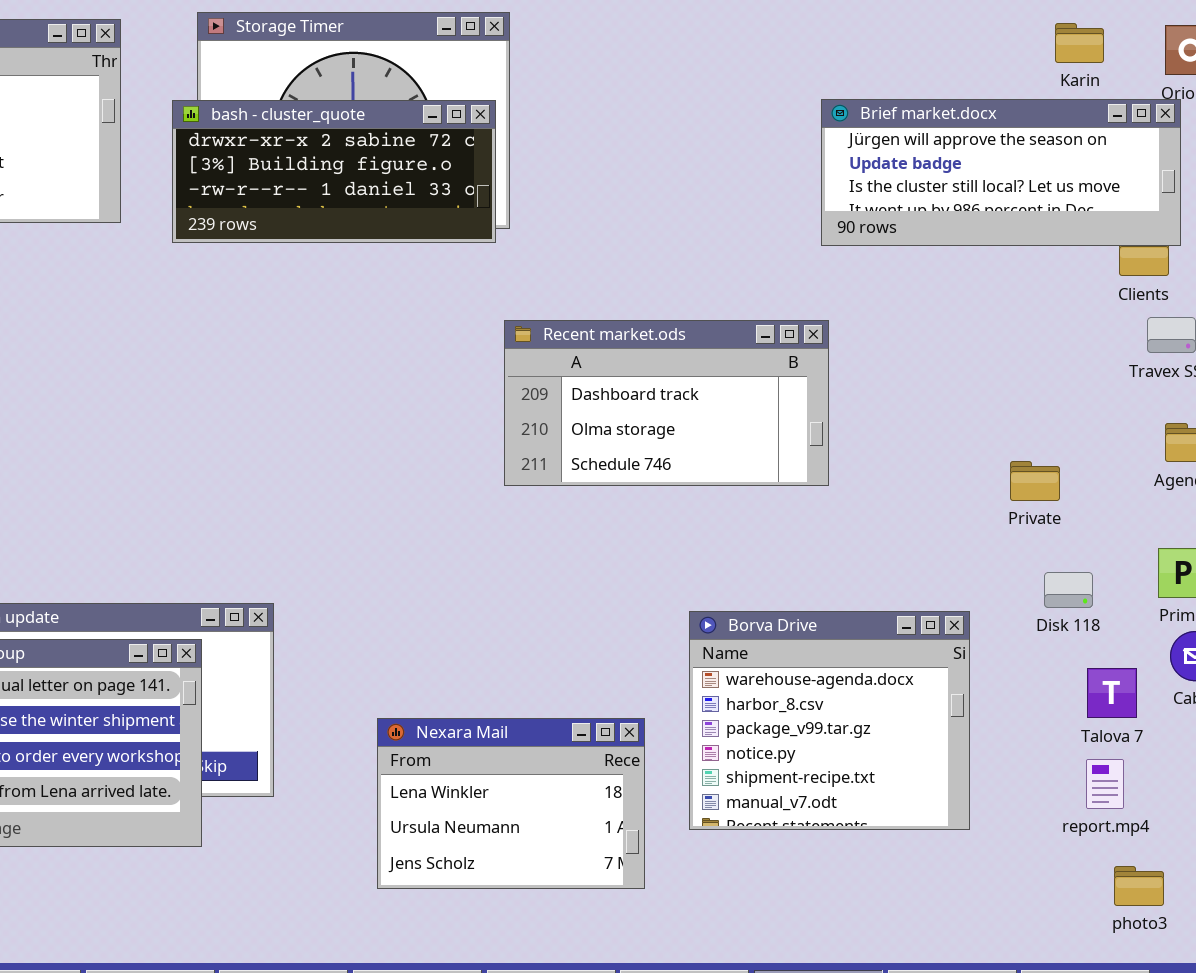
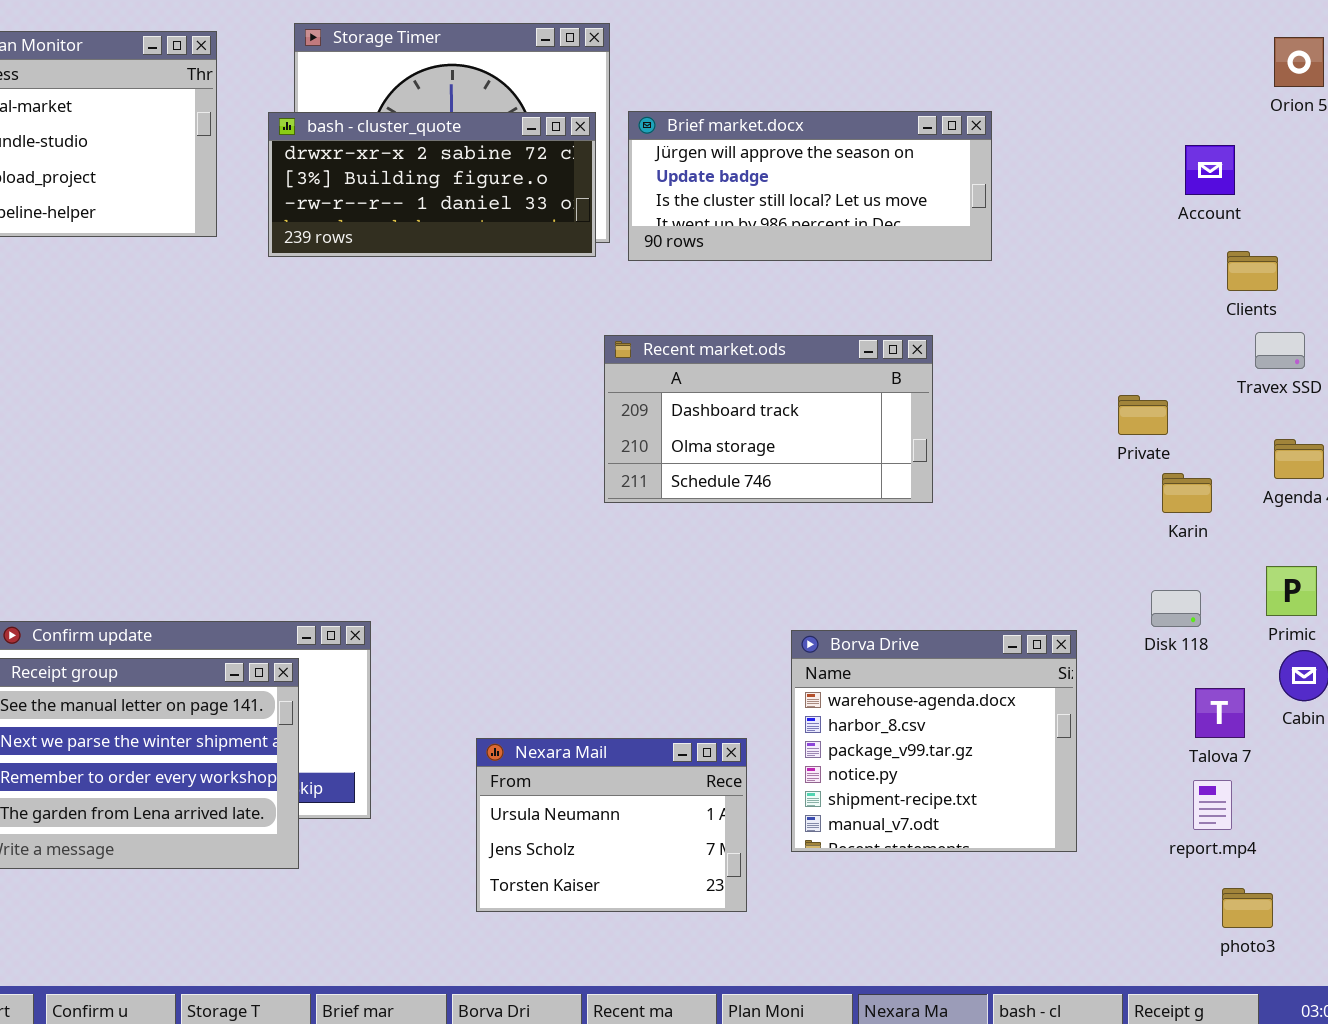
Karin: [1055,23,1104,63] -> [1162,473,1212,513], moved
Brief market.docx: [821,99,1181,246] -> [628,111,992,261], moved
Private: [1010,461,1060,501] -> [1118,395,1168,435], moved
Nexara Mail: [377,718,645,889] -> [476,738,747,912], scrolled down 1 row

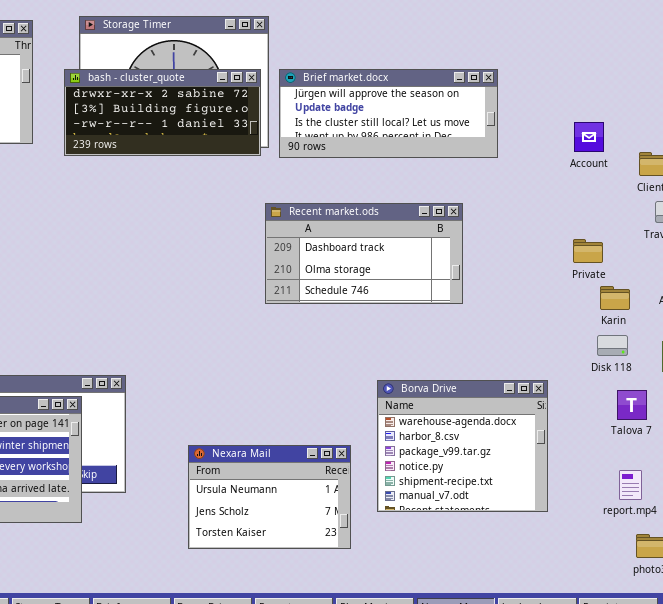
Account: [1185,145,1235,195] -> [574,122,604,152], moved
Disk 118: [1151,590,1201,627] -> [597,335,628,356], moved
Talova 7: [1195,688,1245,738] -> [617,390,647,420], moved

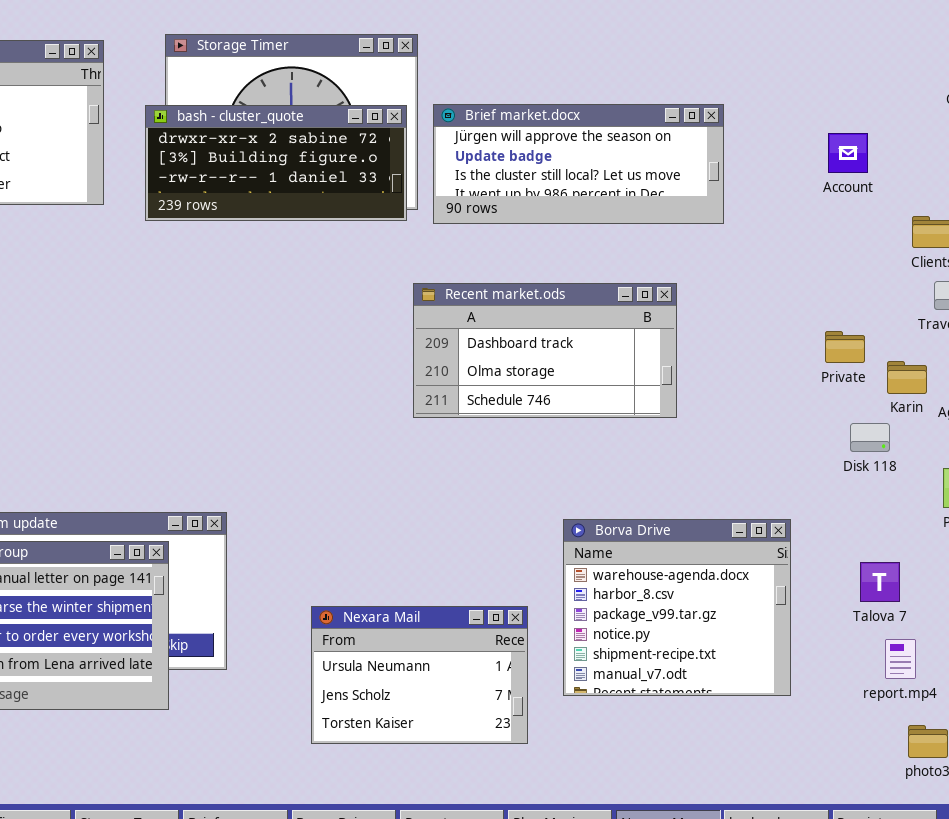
Account: [574,122,604,152] -> [828,133,868,173], moved
Karin: [600,286,630,310] -> [887,361,927,394], moved
Disk 118: [597,335,628,356] -> [850,423,890,452], moved
Talova 7: [617,390,647,420] -> [860,562,900,602], moved

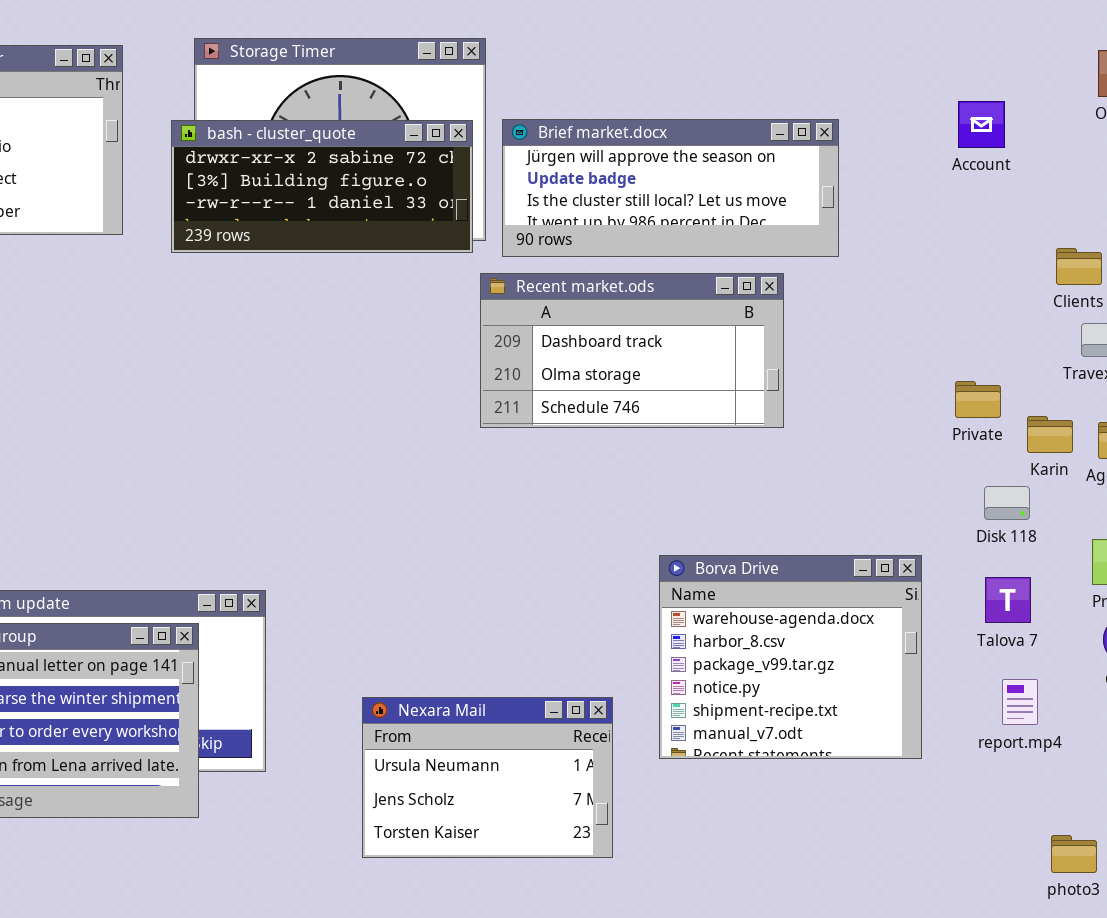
Account: [828,133,868,173] -> [958,101,1005,148], moved
Recent market.ods: [413,283,677,418] -> [480,273,784,428], moved
Borva Drive: [563,519,791,696] -> [659,555,922,759], moved
Talova 7: [860,562,900,602] -> [985,577,1031,623], moved
report.mp4: [885,639,916,679] -> [1002,679,1038,725], moved

